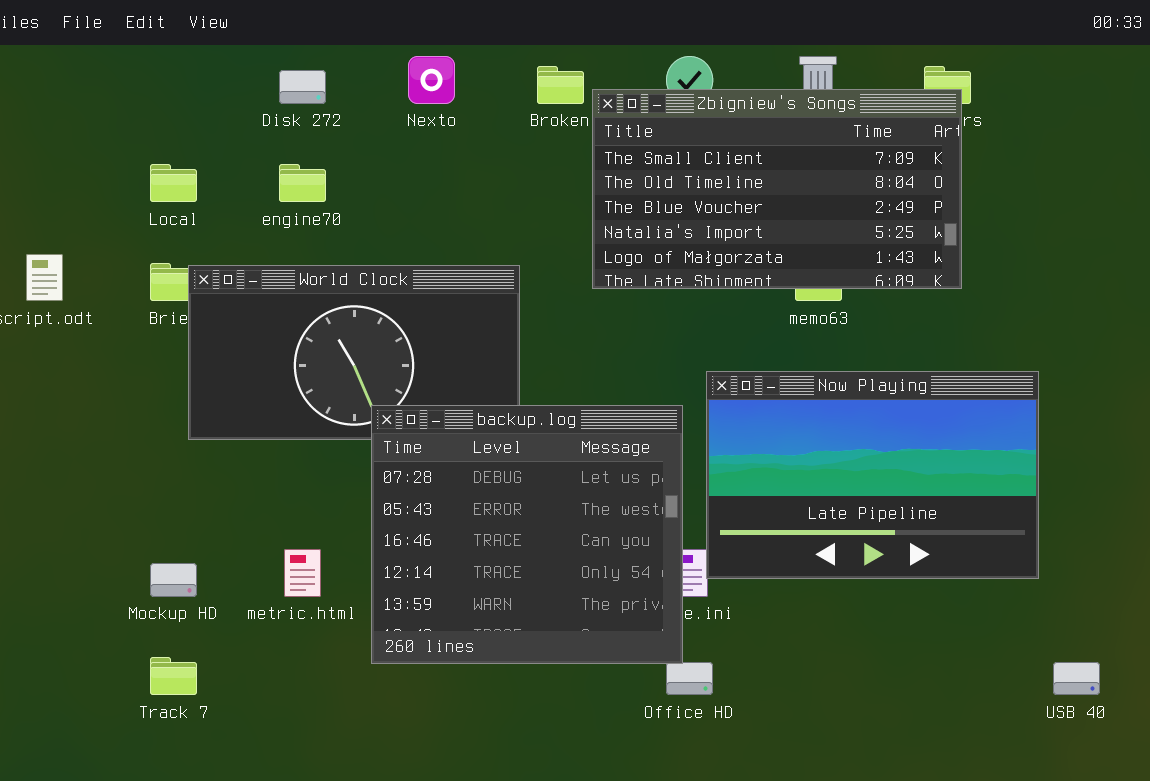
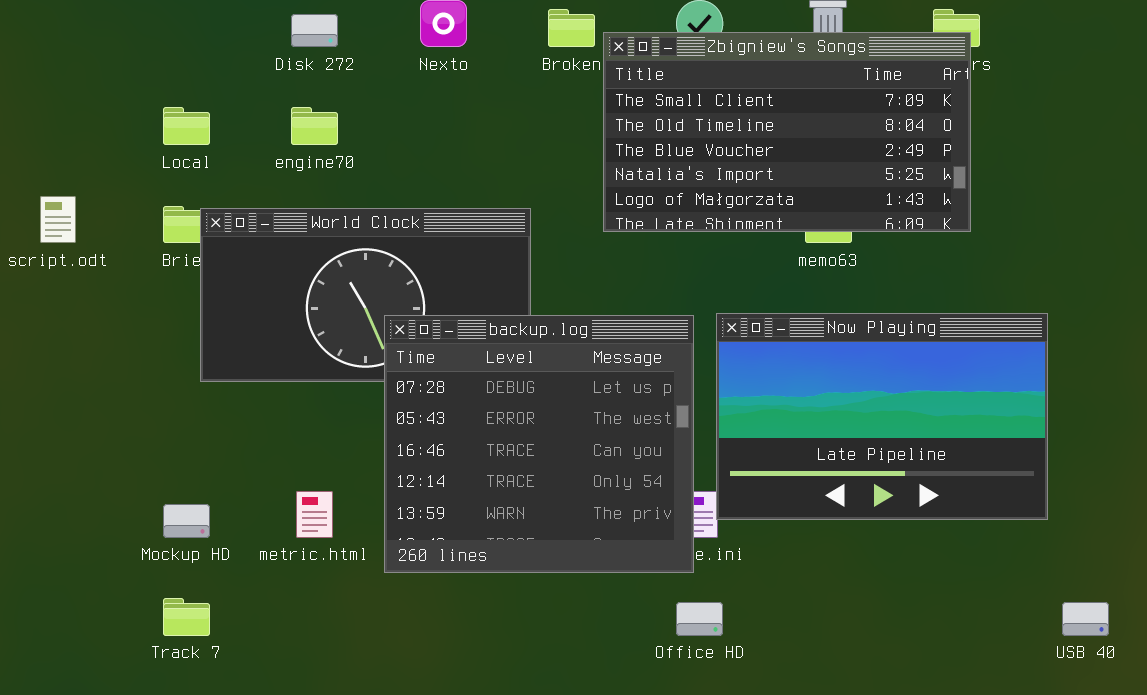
backup.log: [371,405,683,664] -> [384,315,694,573], moved

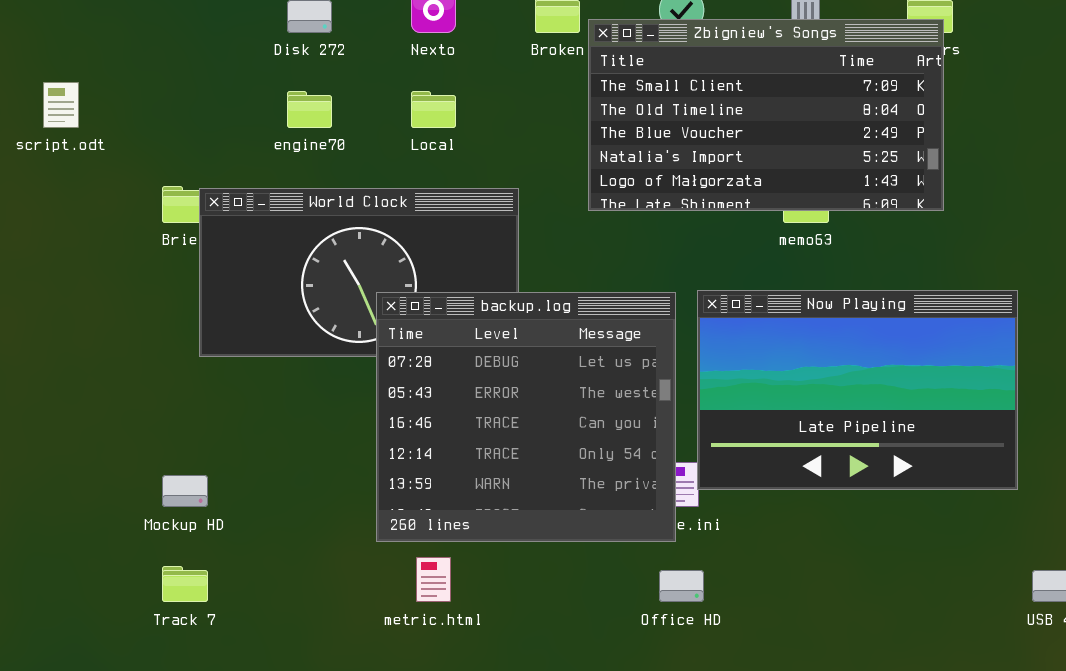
Local: [163,107,210,145] -> [411,91,456,128], moved
script.odt: [40,196,76,243] -> [43,82,79,128], moved
metric.html: [296,491,333,538] -> [416,557,451,602], moved

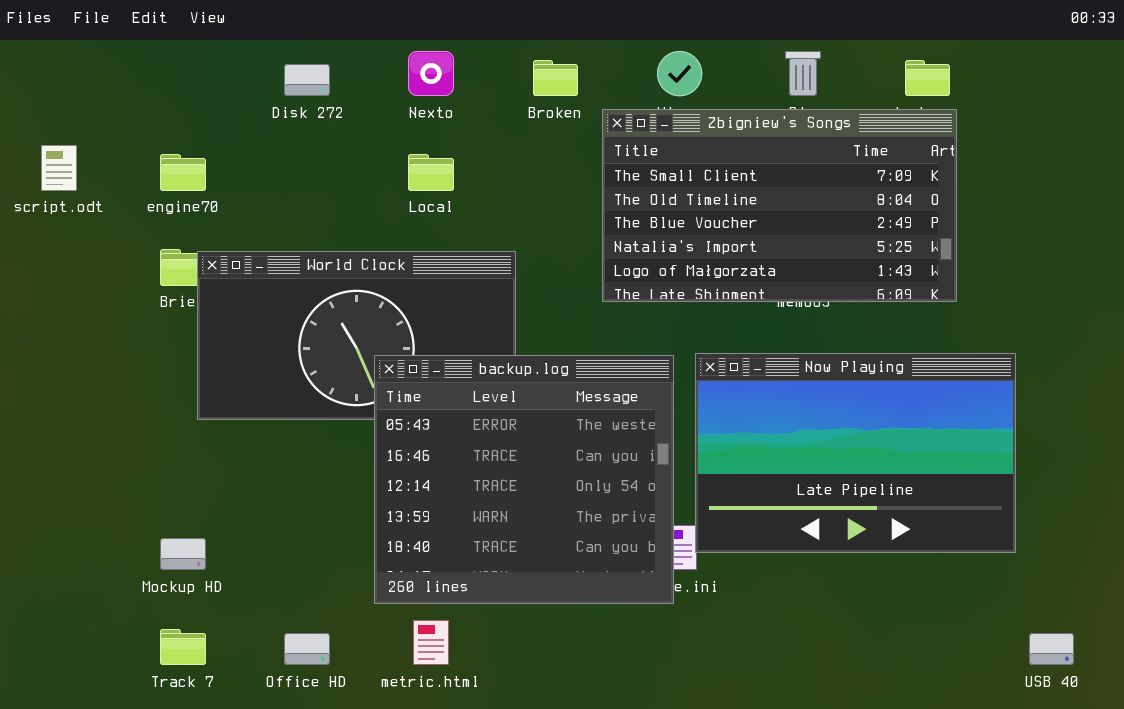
Zbigniew's Songs: [588,19,944,211] -> [602,109,957,302], moved
engine70: [287,91,332,128] -> [160,154,206,191], moved
backup.log: [376,292,676,542] -> [374,355,674,604], scrolled down 1 row
Office HD: [659,570,704,602] -> [284,633,330,665], moved

